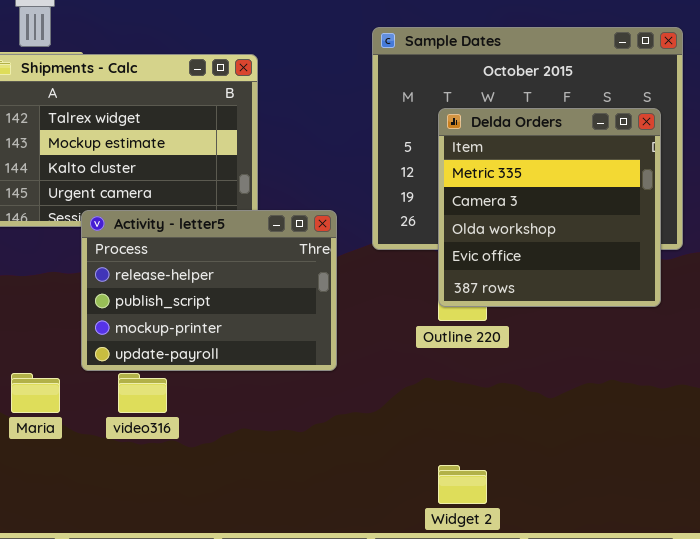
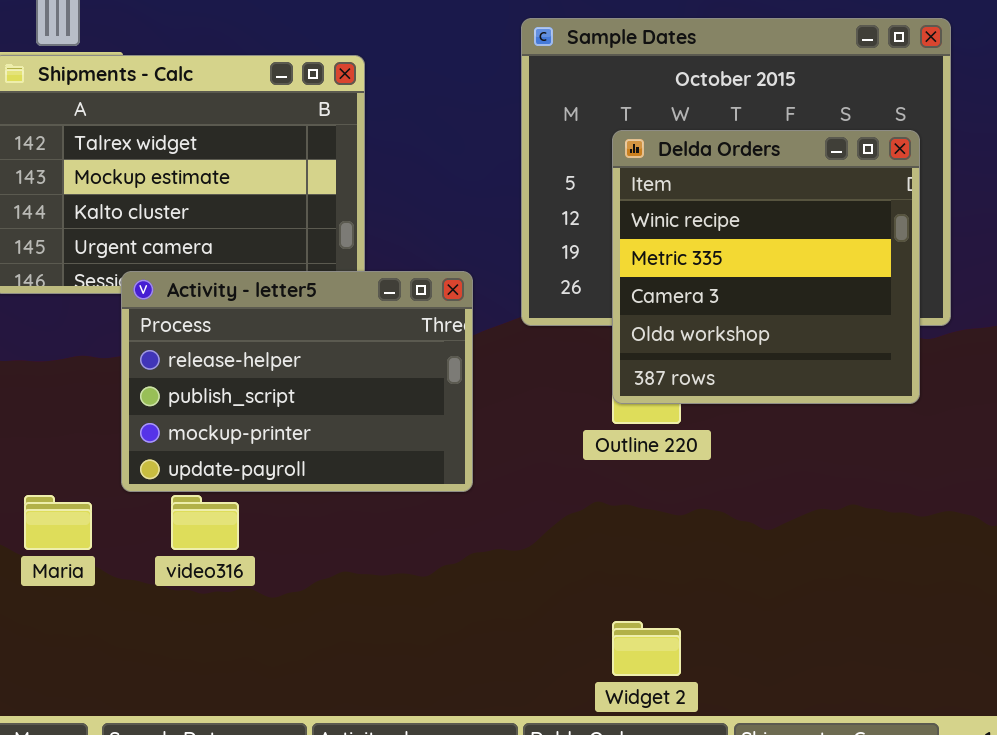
Delda Orders: [438,108,661,307] -> [612,130,920,404], scrolled up 1 row

